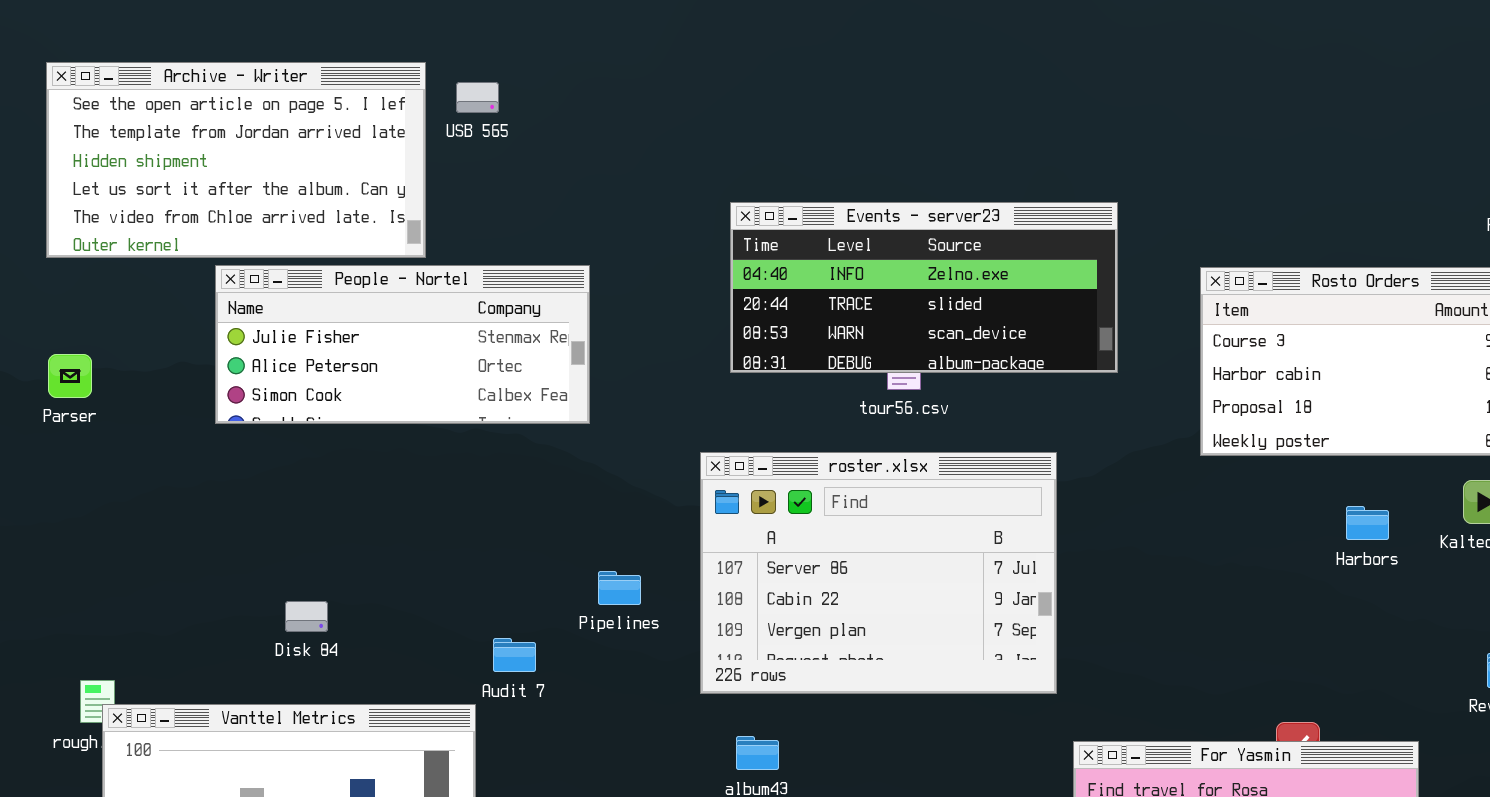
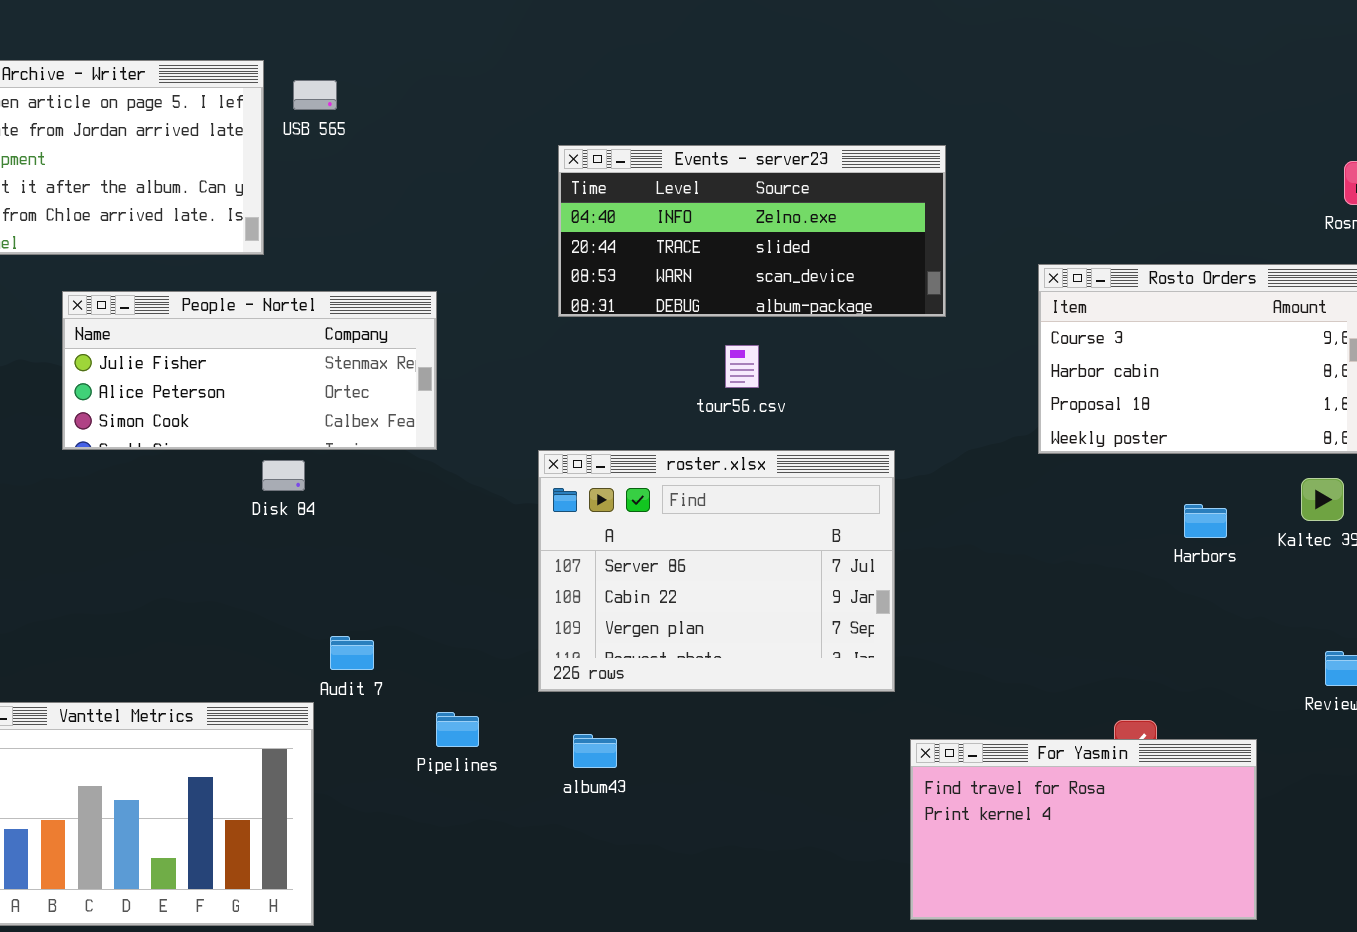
Events - server23: [730,202,1118,373] -> [558,145,946,317], moved
People - Nortel: [215,265,590,424] -> [62,291,437,450], moved
Pipelines: [598,571,641,605] -> [436,712,479,747], moved
Disk 84: [285,601,328,632] -> [262,460,305,491], moved

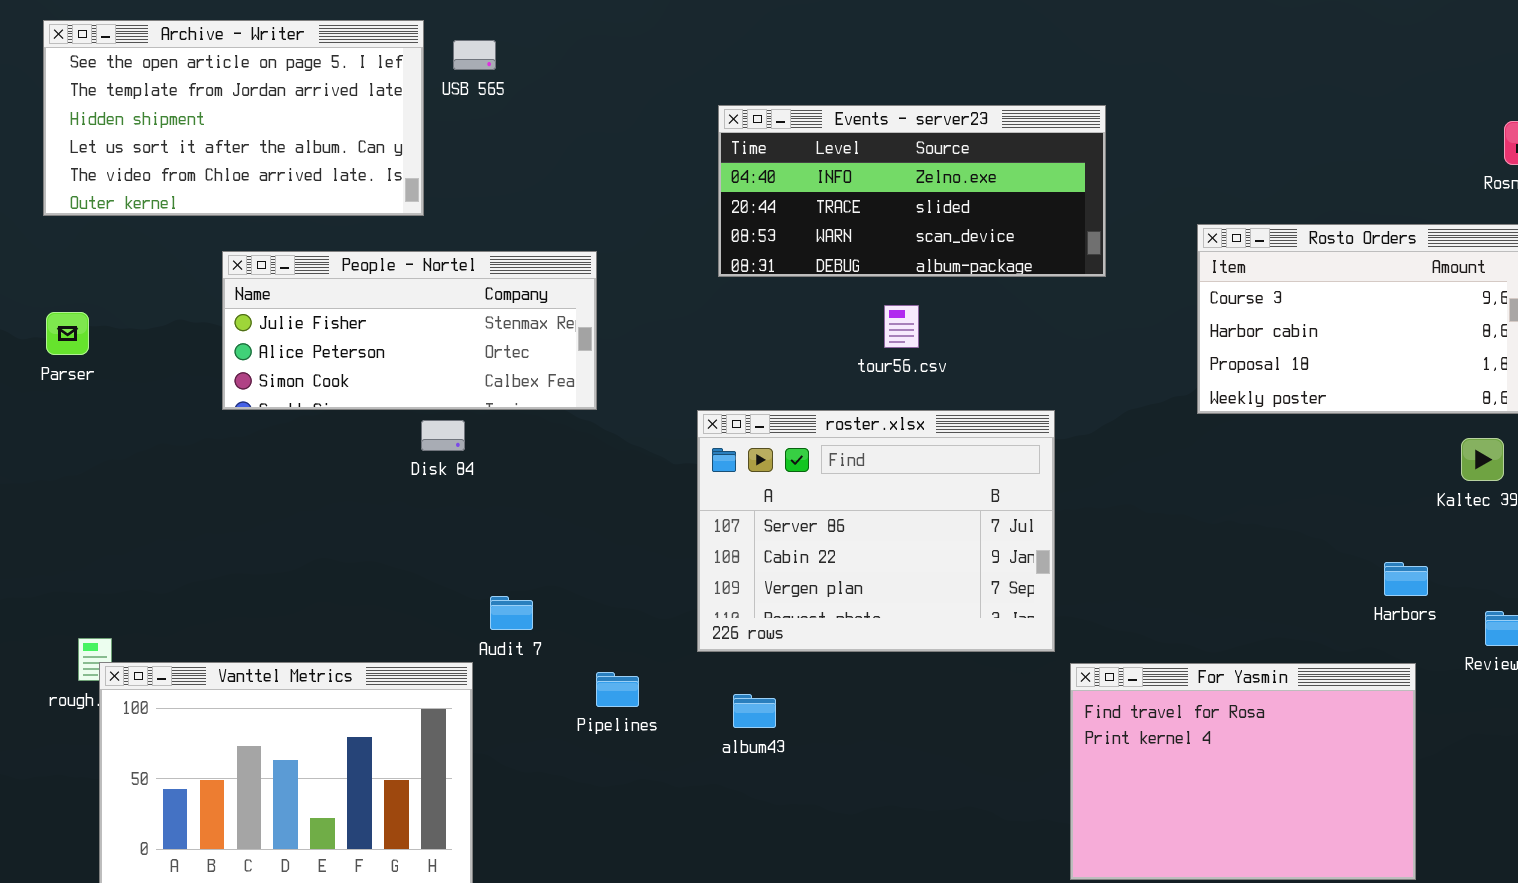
Harbors: [1184,504,1227,538] -> [1384,562,1428,596], moved
For Yasmin: [910,739,1257,920] -> [1070,663,1416,880], resized

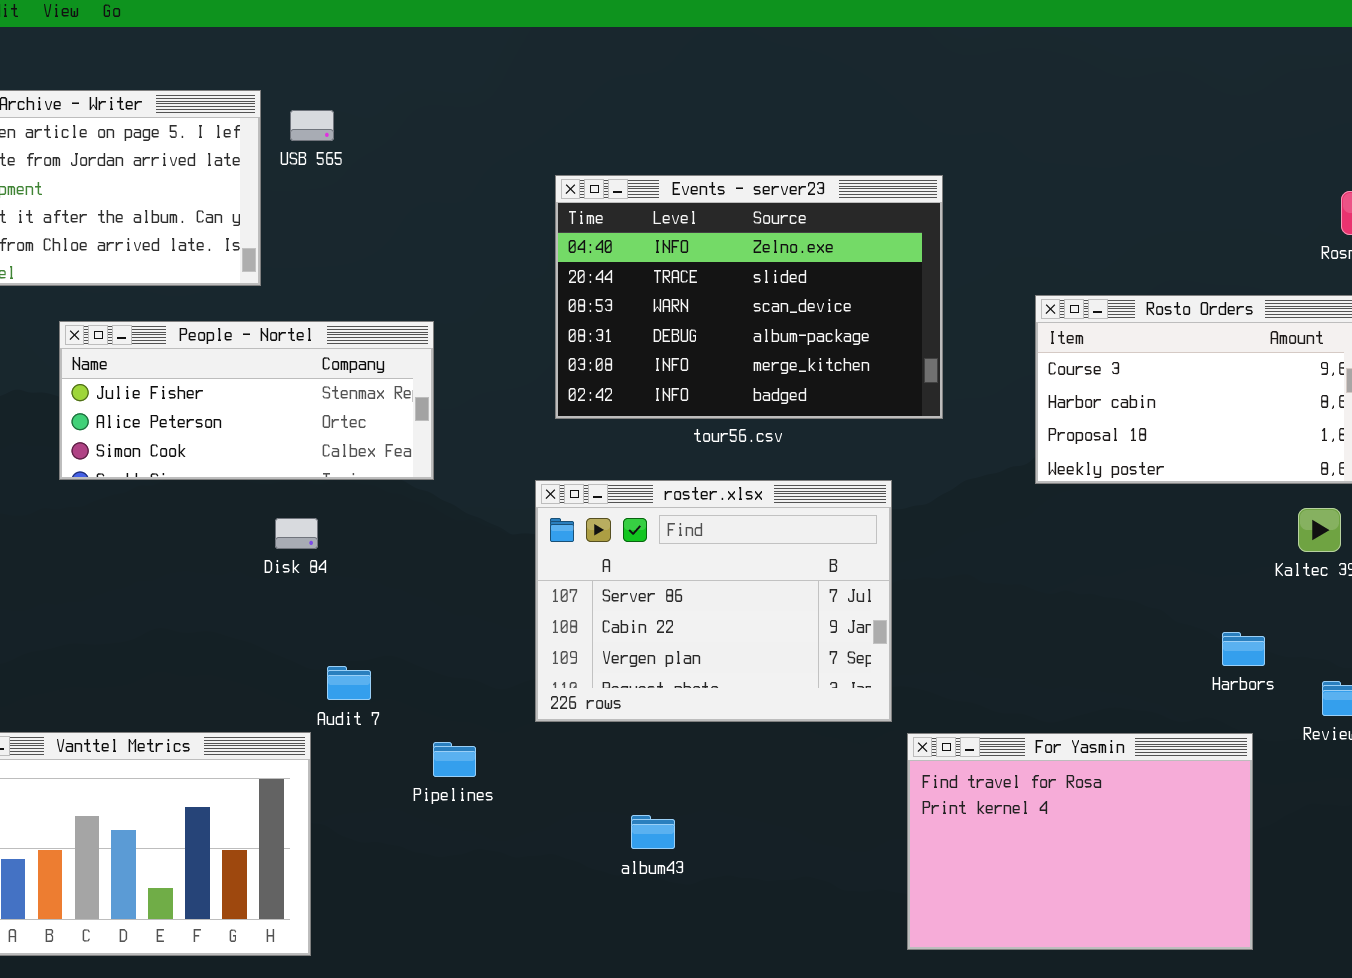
Events - server23: [718,105,1106,277] -> [555,175,943,419], resized
Disk 84: [421,420,465,451] -> [275,518,318,549], moved
album43: [733,694,776,728] -> [631,815,675,849], moved

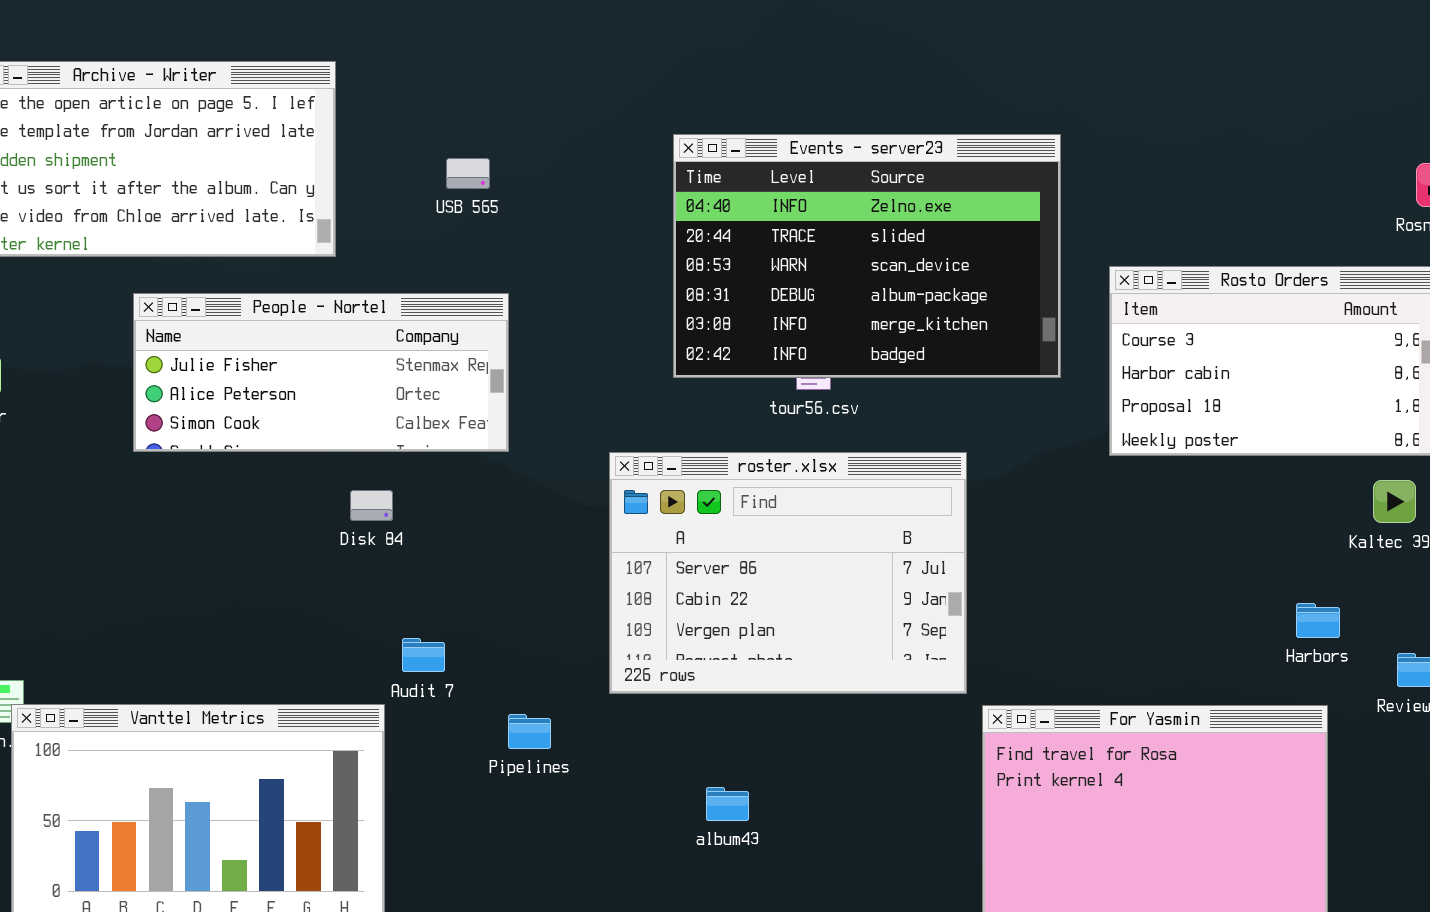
USB 565: [290,110,334,141] -> [446,158,490,189], moved
Events - server23: [555,175,943,419] -> [673,134,1061,378], moved

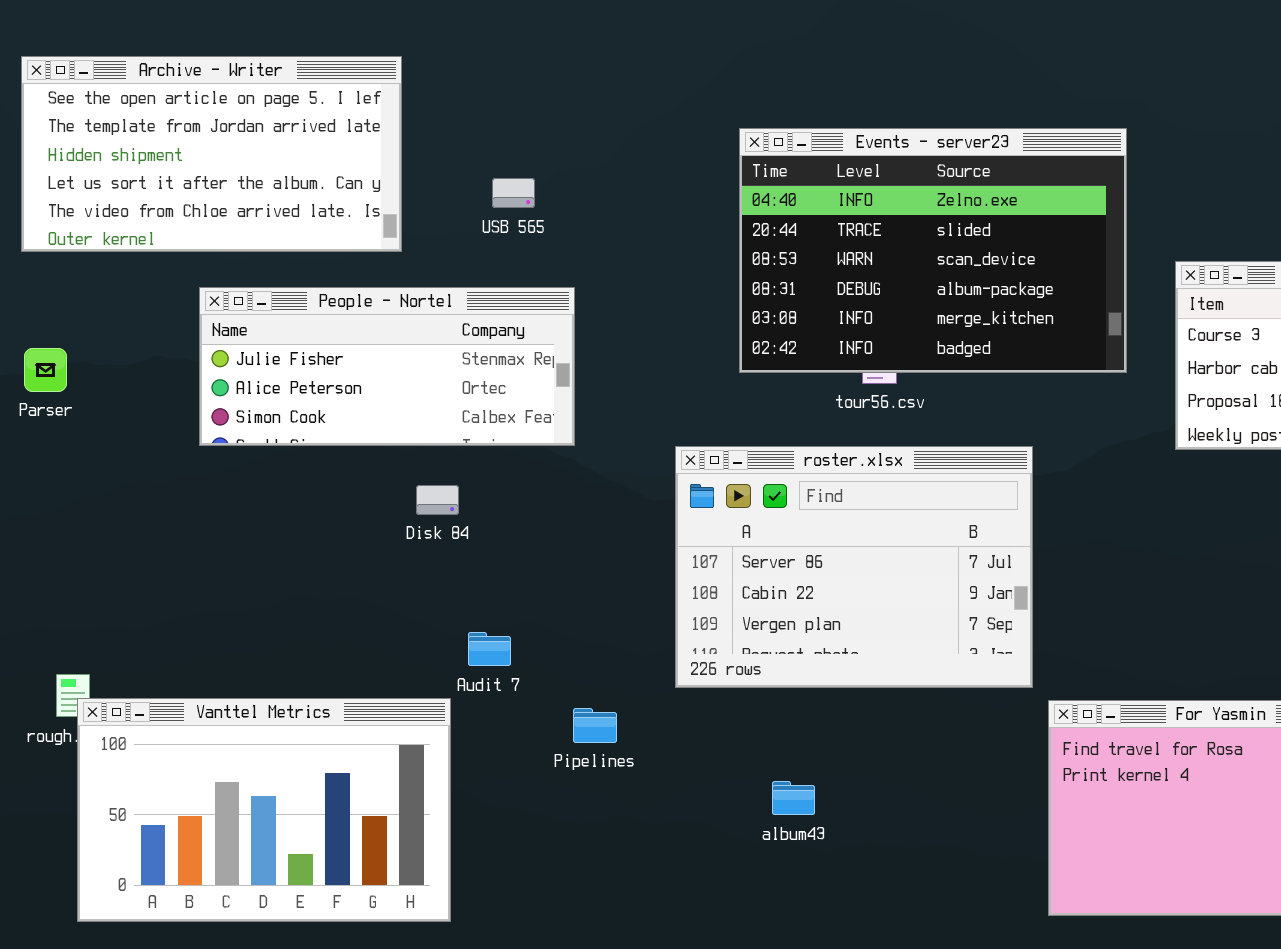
USB 565: [446,158,490,189] -> [492,178,535,208], moved

